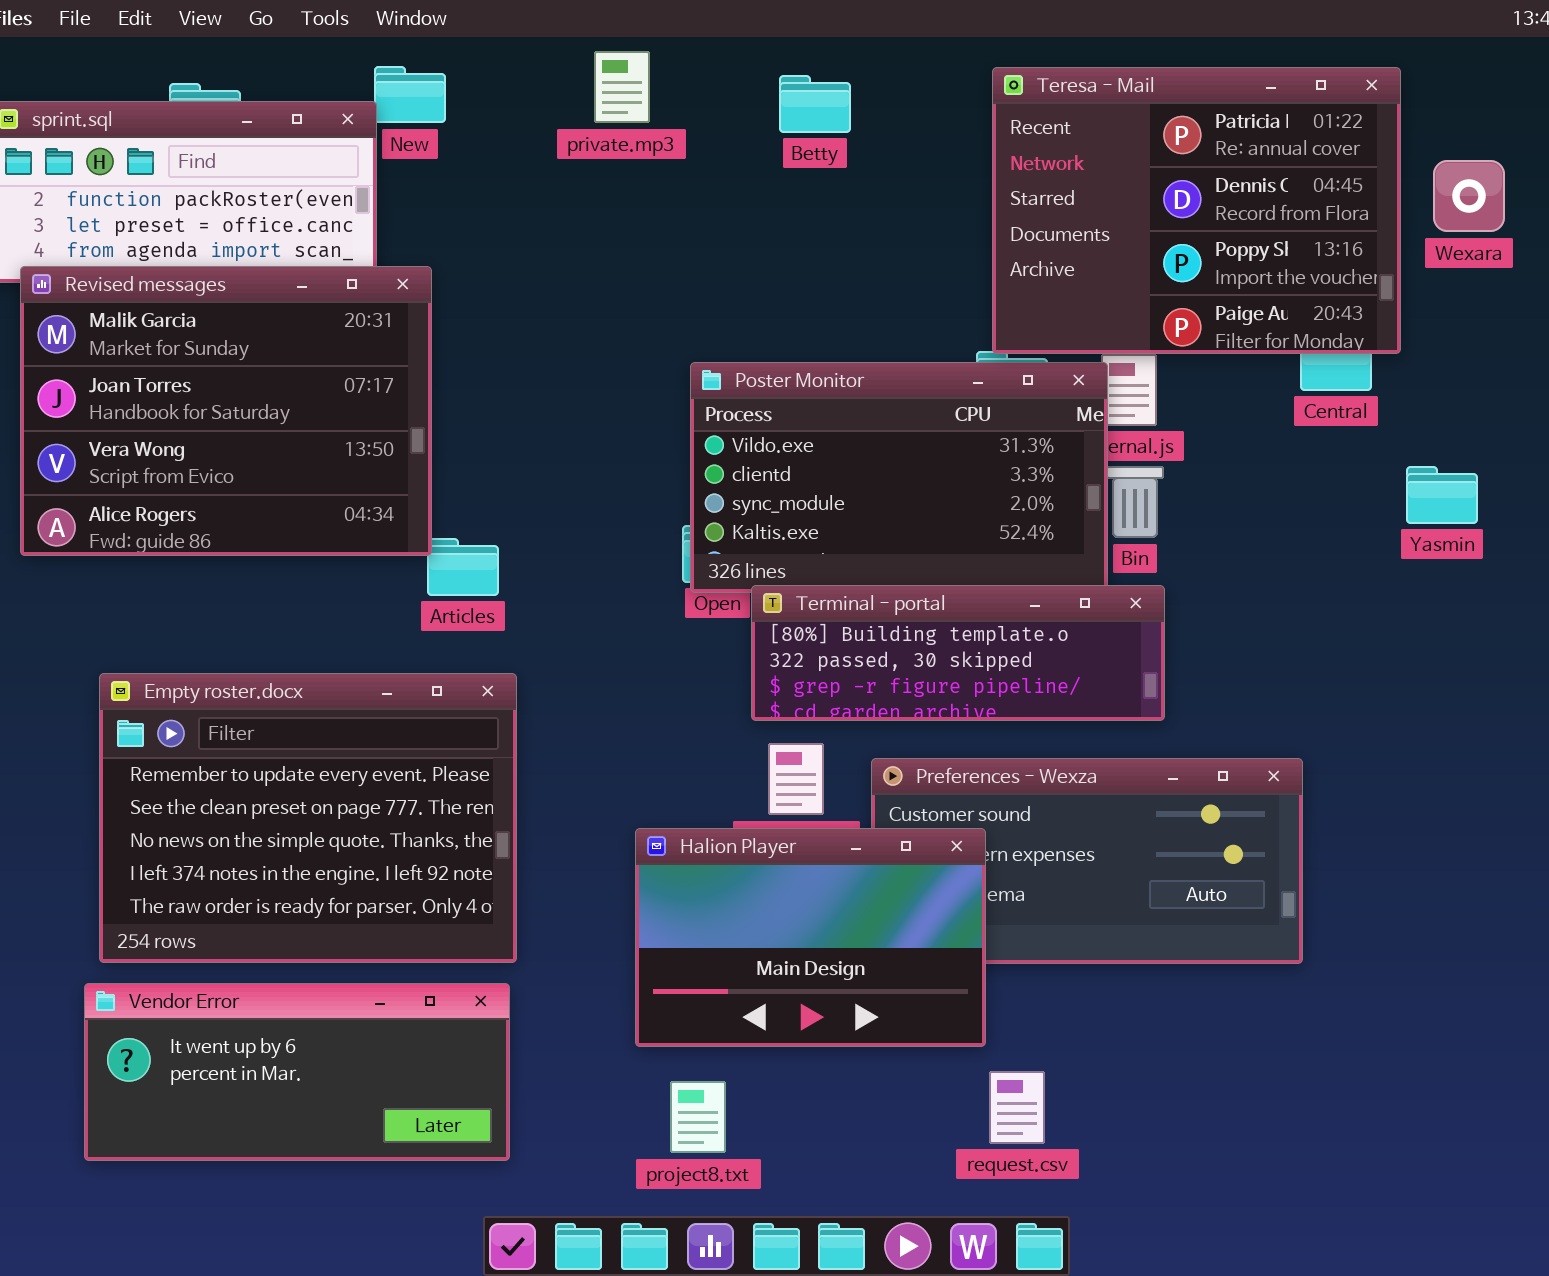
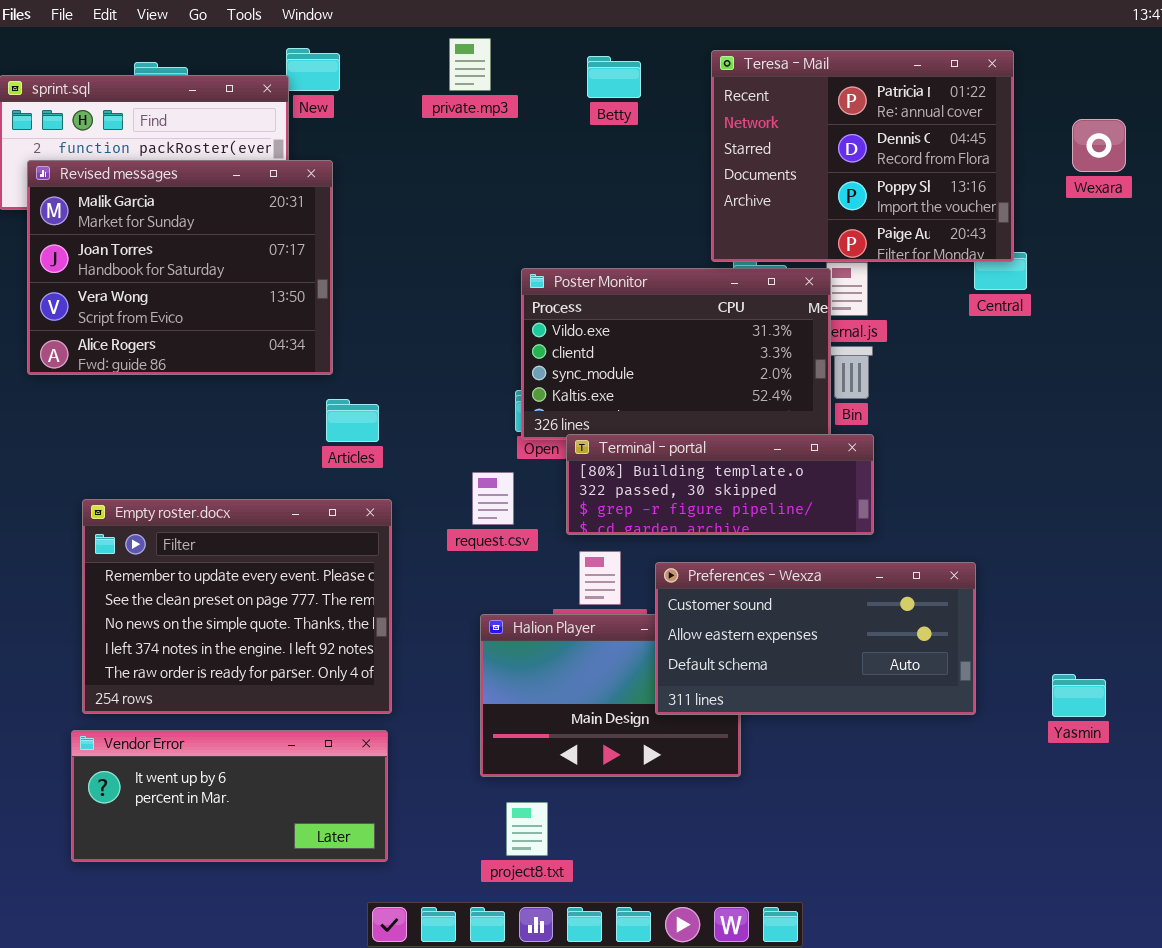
Teresa - Mail: [992,67,1401,354] -> [711,50,1014,262], moved
Revised messages: [20,266,432,556] -> [27,160,333,375], moved
Yasmin: [1406,466,1478,524] -> [1052,674,1106,717], moved
Preferences - Wexza: [871,758,1303,964] -> [655,562,976,715], raised
request.csv: [989,1071,1045,1144] -> [472,472,514,525], moved

